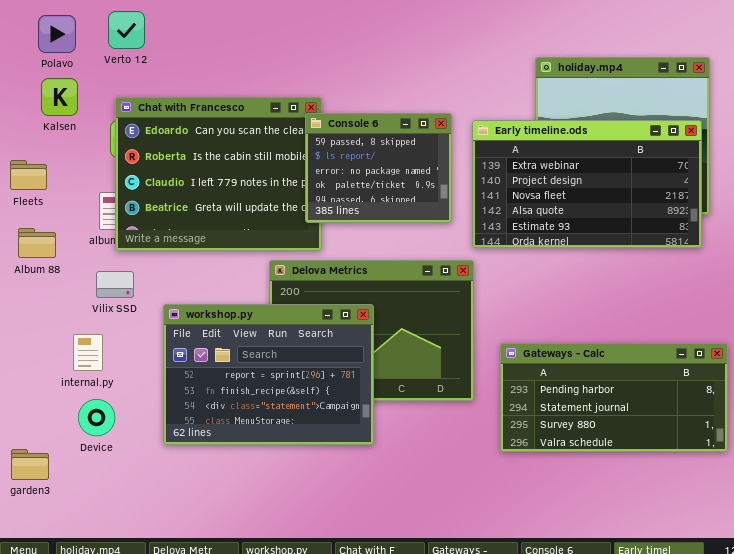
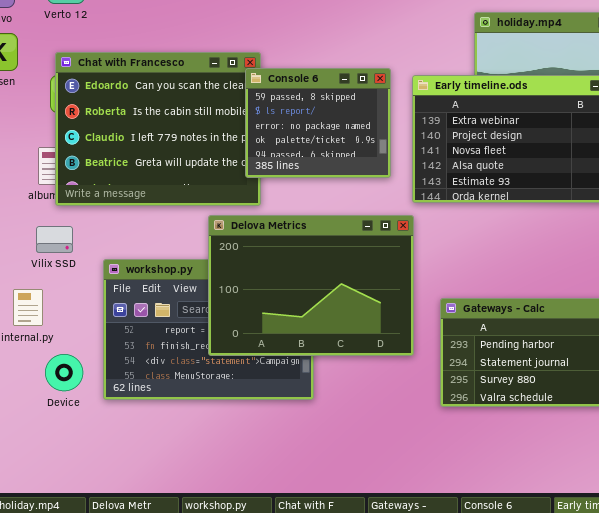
Delova Metrics: [269,260,474,401] -> [208,215,414,356], raised
Device: [78,399,115,436] -> [45,354,83,391], moved

